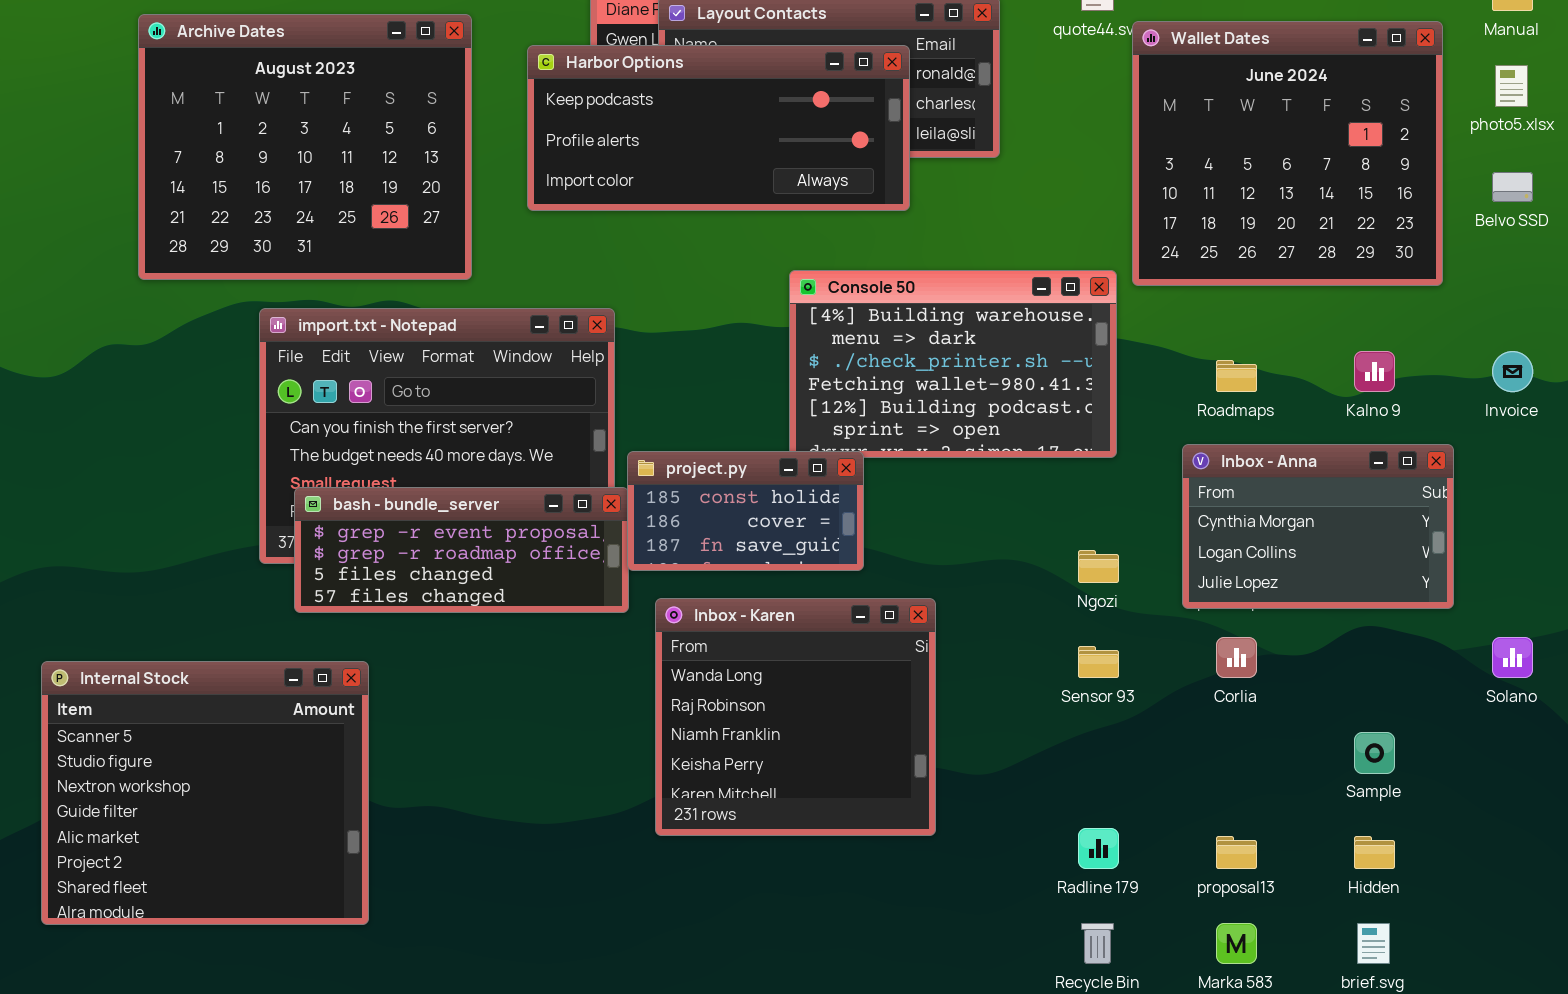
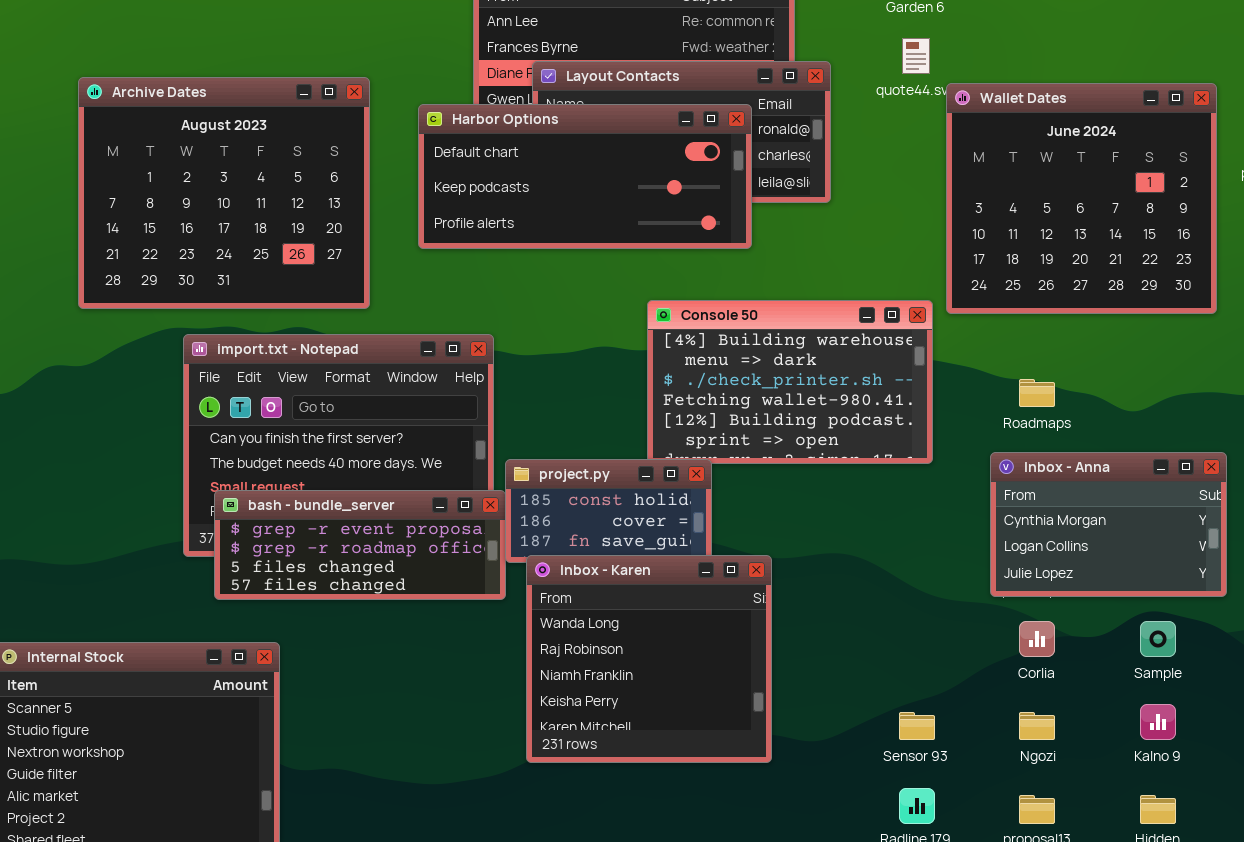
Harbor Options: [527,45,910,211] -> [418,104,752,249], scrolled up 1 row
Kalno 9: [1354,351,1395,392] -> [1140,704,1176,740], moved
Ngozi: [1078,550,1119,583] -> [1019,712,1055,740], moved
Inbox - Karen: [655,598,936,836] -> [526,555,772,763], moved
Sensor 93: [1078,646,1119,678] -> [899,712,935,740], moved
Sample: [1354,732,1395,774] -> [1140,621,1176,657], moved

